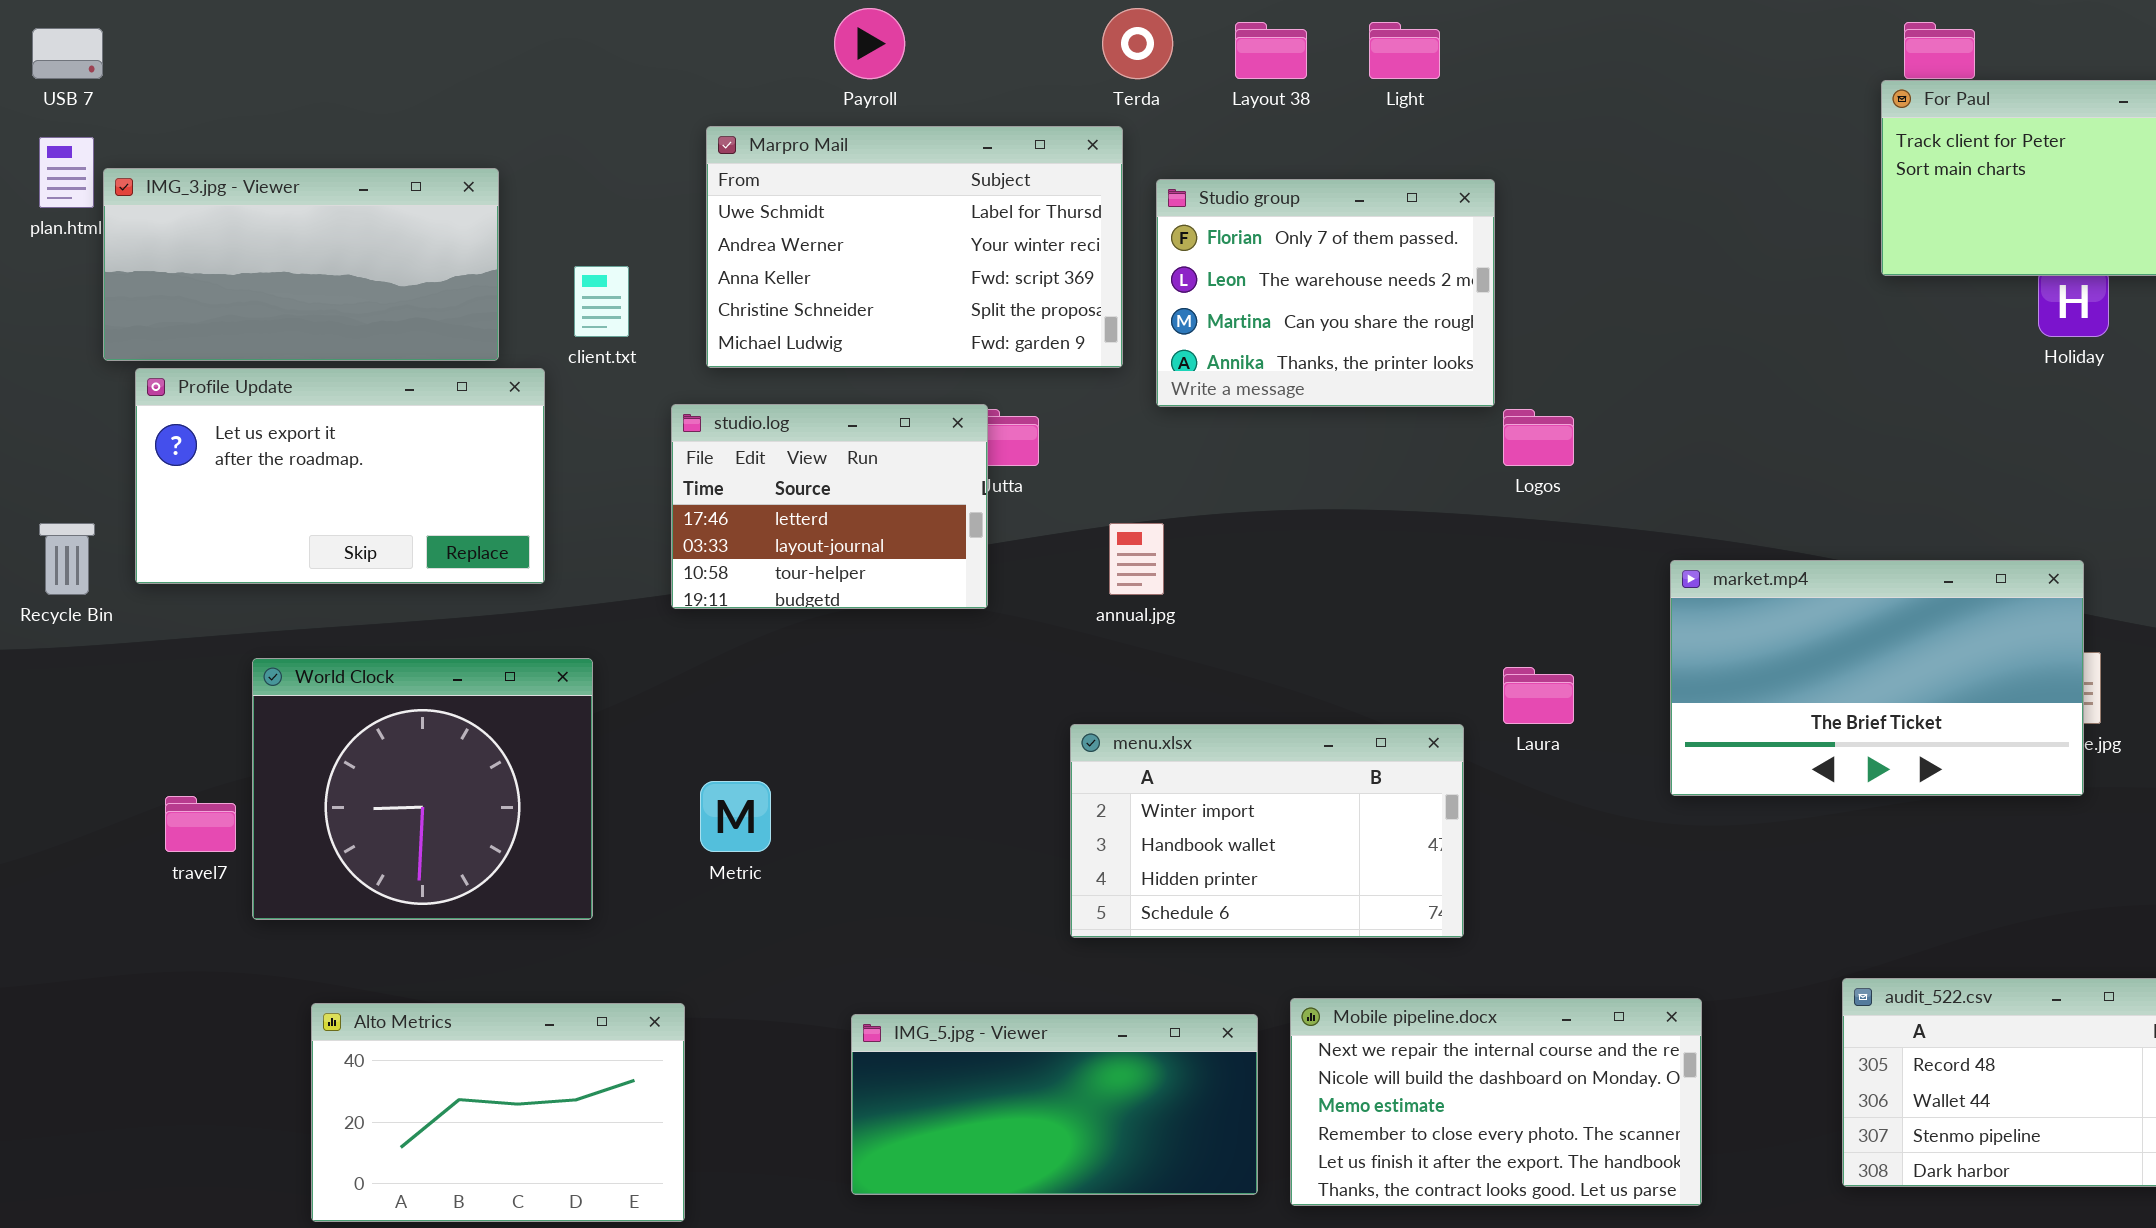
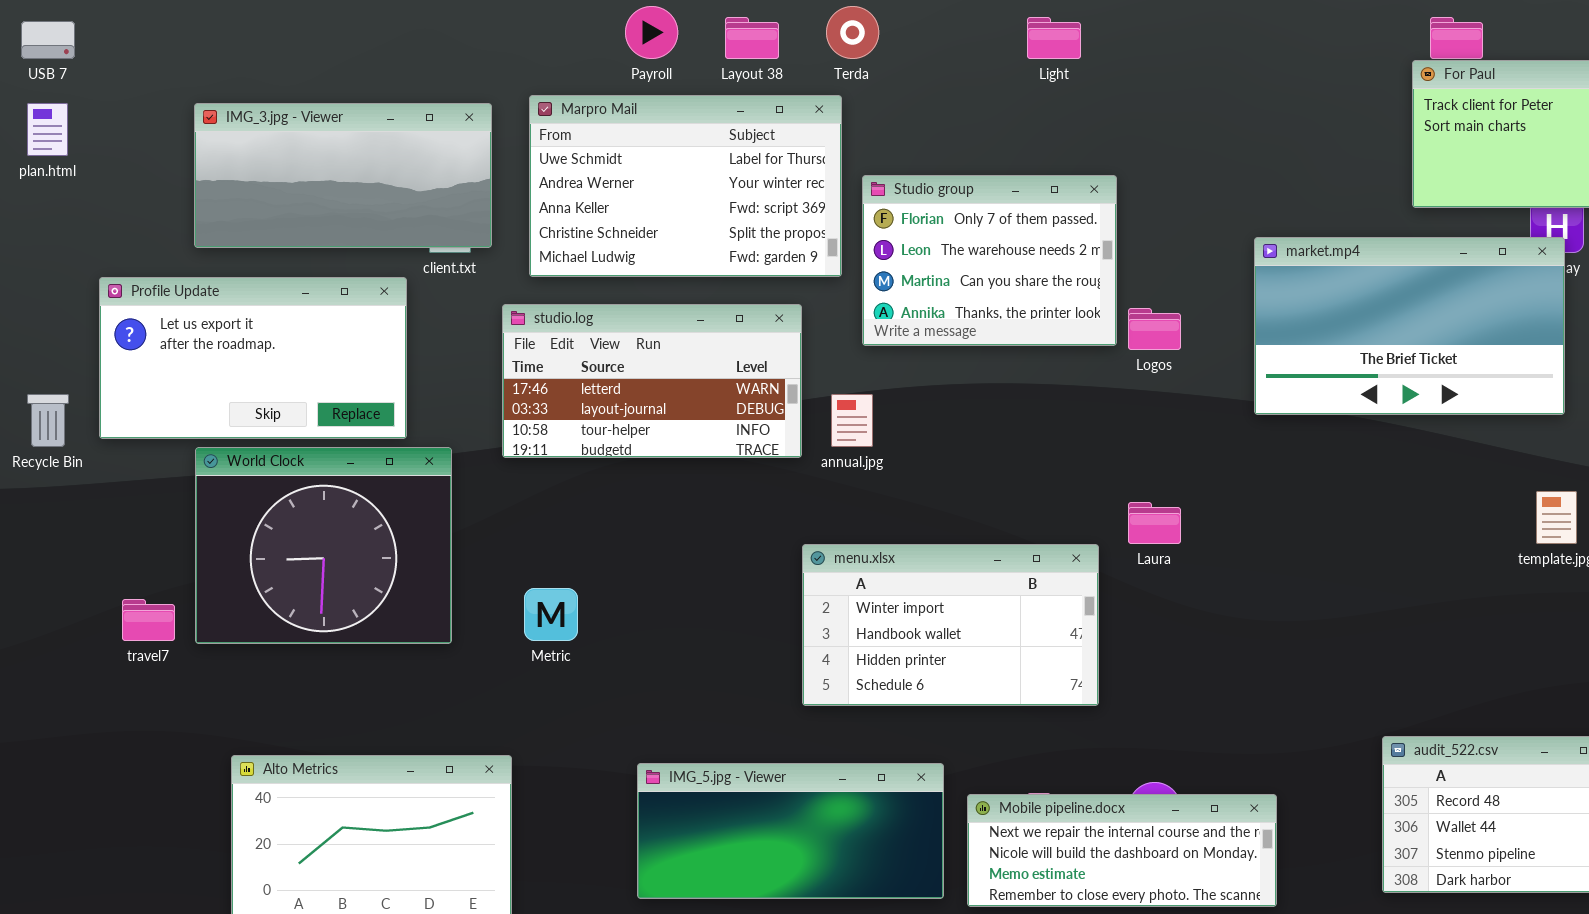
Layout 38: [1235,22,1307,79] -> [725,17,779,59], moved
IMG_3.jpg - Viewer: [103,168,499,361] -> [194,103,492,248], moved
Studio group: [1156,179,1495,407] -> [862,175,1117,346], moved
studio.log: [671,404,988,609] -> [502,304,802,458], resized
market.mp4: [1670,560,2084,796] -> [1254,237,1565,415], moved
World Clock: [252,658,593,920] -> [195,447,452,644], moved
Mobile pipeline.docx: [1290,998,1702,1206] -> [967,794,1277,907], resized

